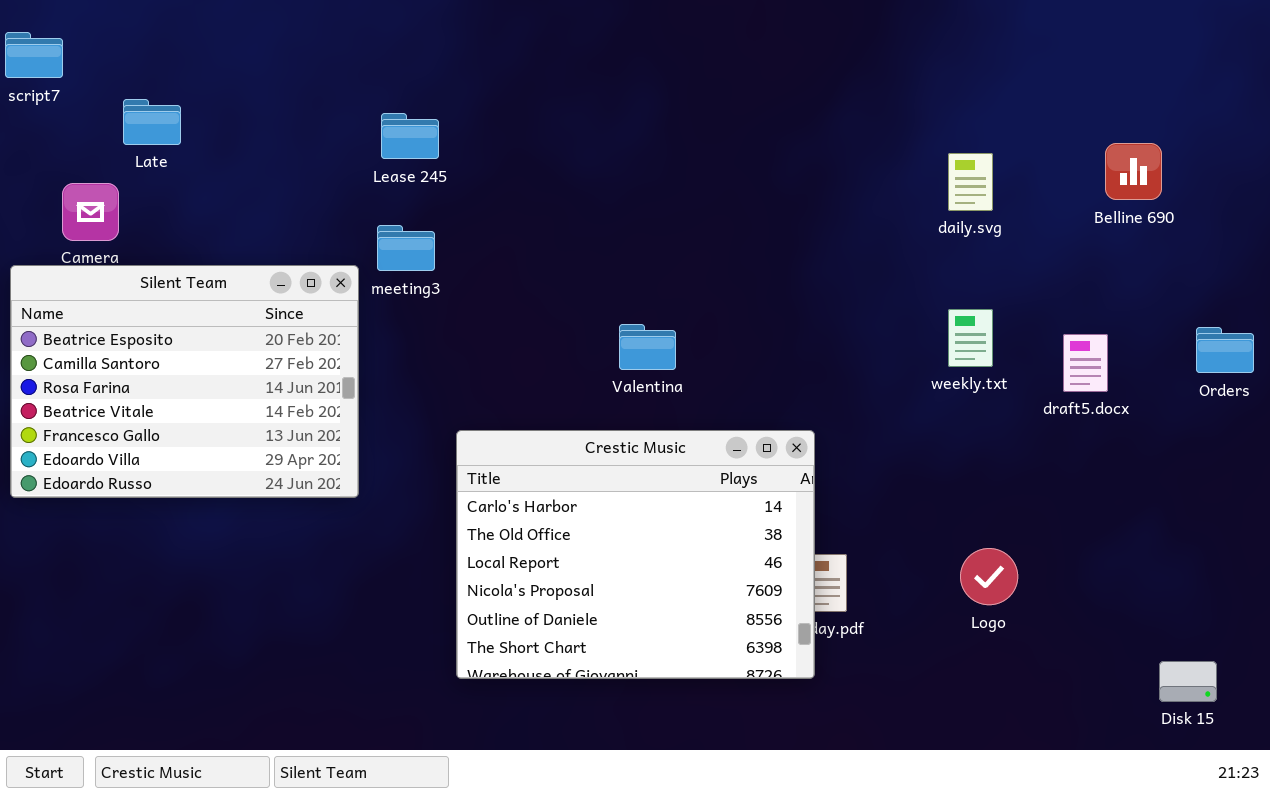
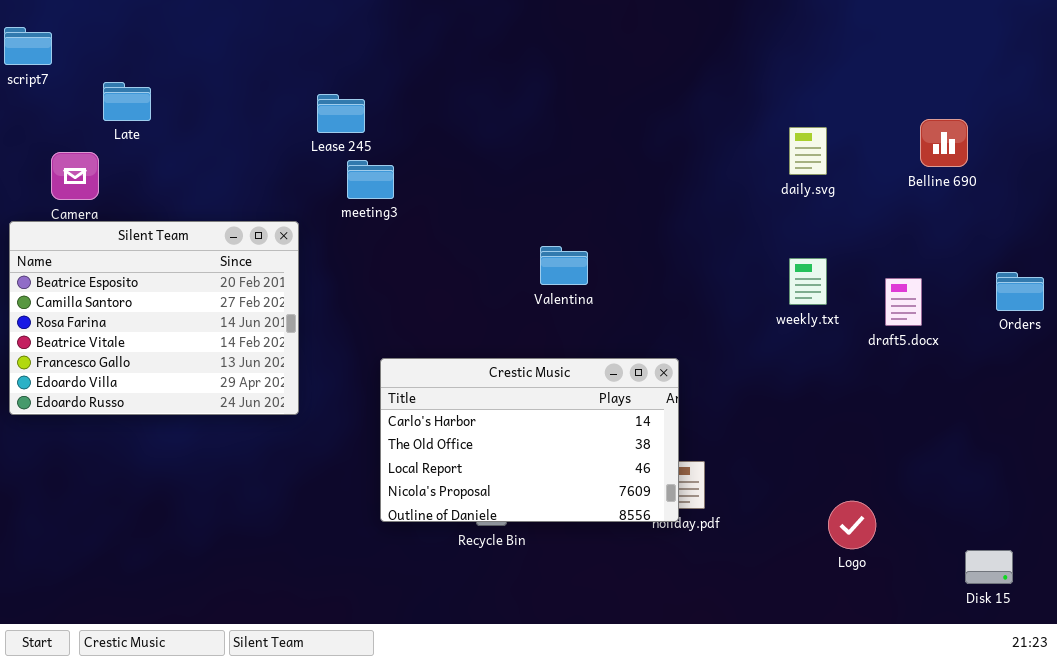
meeting3: [377,225,435,271] -> [347,160,394,199], moved
Valentina: [619,324,676,370] -> [540,246,588,285], moved
Crestic Music: [456,430,815,679] -> [380,358,679,522], resized
Logo: [960,548,1018,605] -> [828,501,876,549], moved

